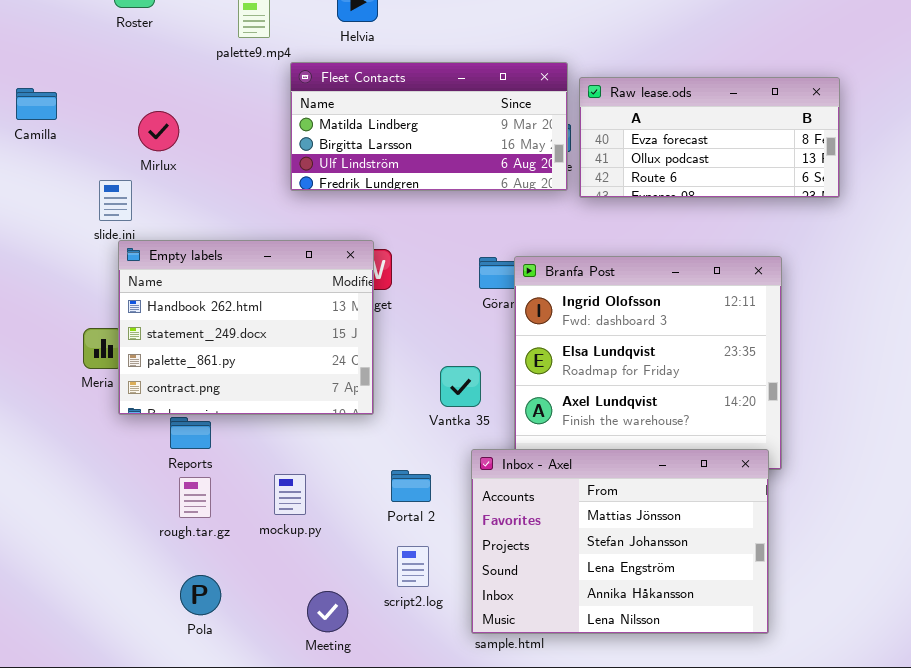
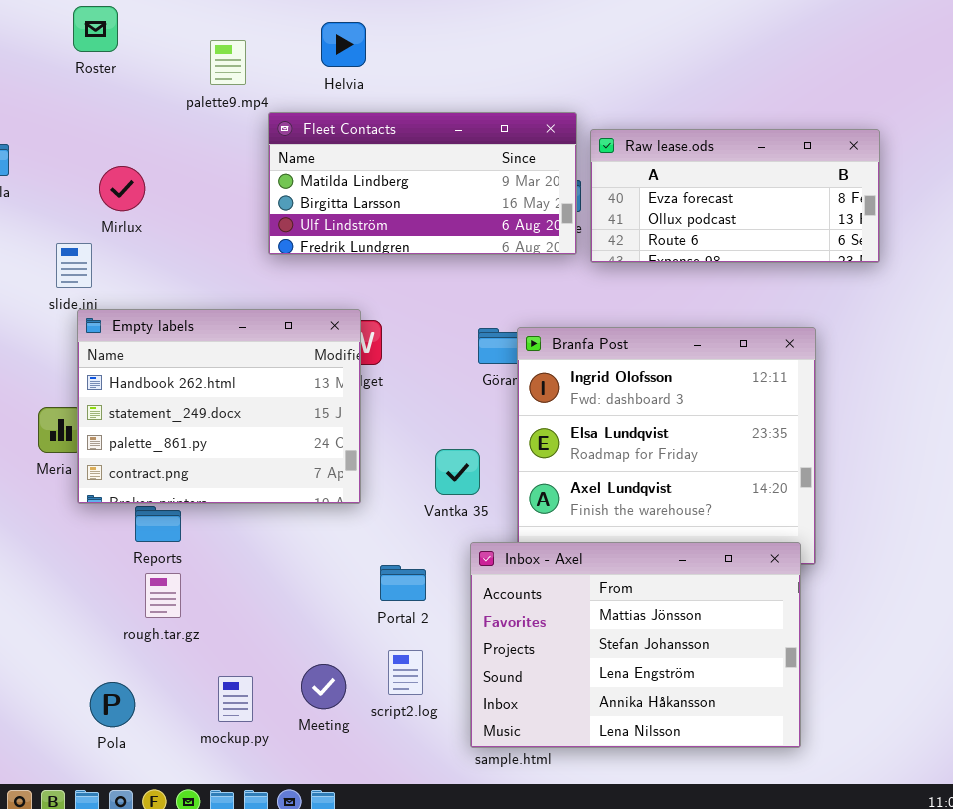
mockup.py: [274,474,306,515] -> [218,676,253,722], moved
Pola: [180,575,221,615] -> [90,682,135,727], moved
Meeting: [307,591,348,632] -> [301,664,346,709], moved

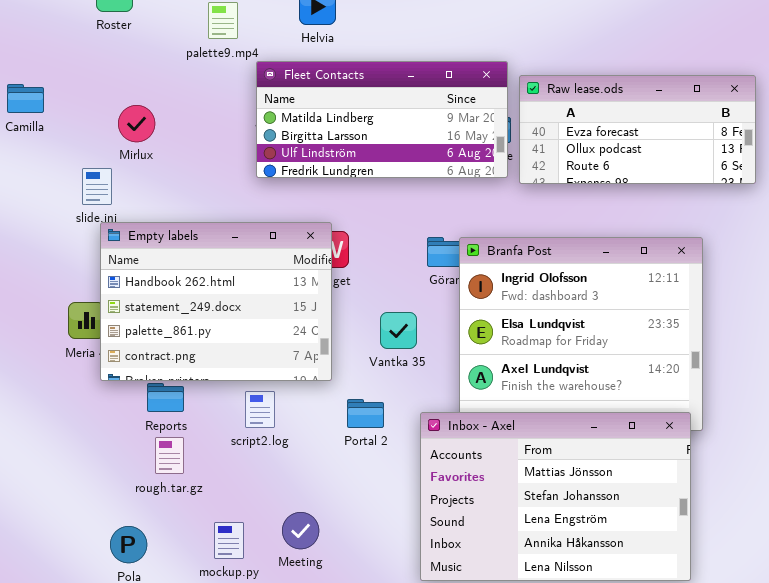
Vantka 35: [435,449,480,495] -> [380,312,417,349], moved
Portal 2: [380,565,426,601] -> [347,399,384,428], moved
script2.log: [388,650,423,695] -> [245,391,275,428], moved

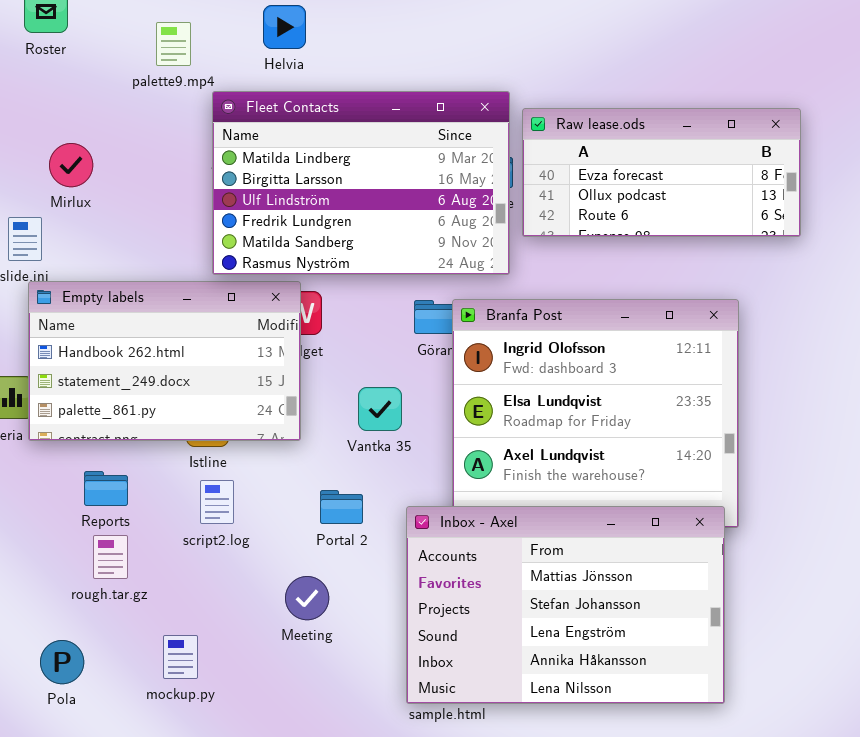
Fleet Contacts: [256,61,508,178] -> [212,91,510,275], resized
Empty labels: [100,222,332,381] -> [28,281,301,441], resized
Meeting: [282,512,319,549] -> [285,576,329,620], moved

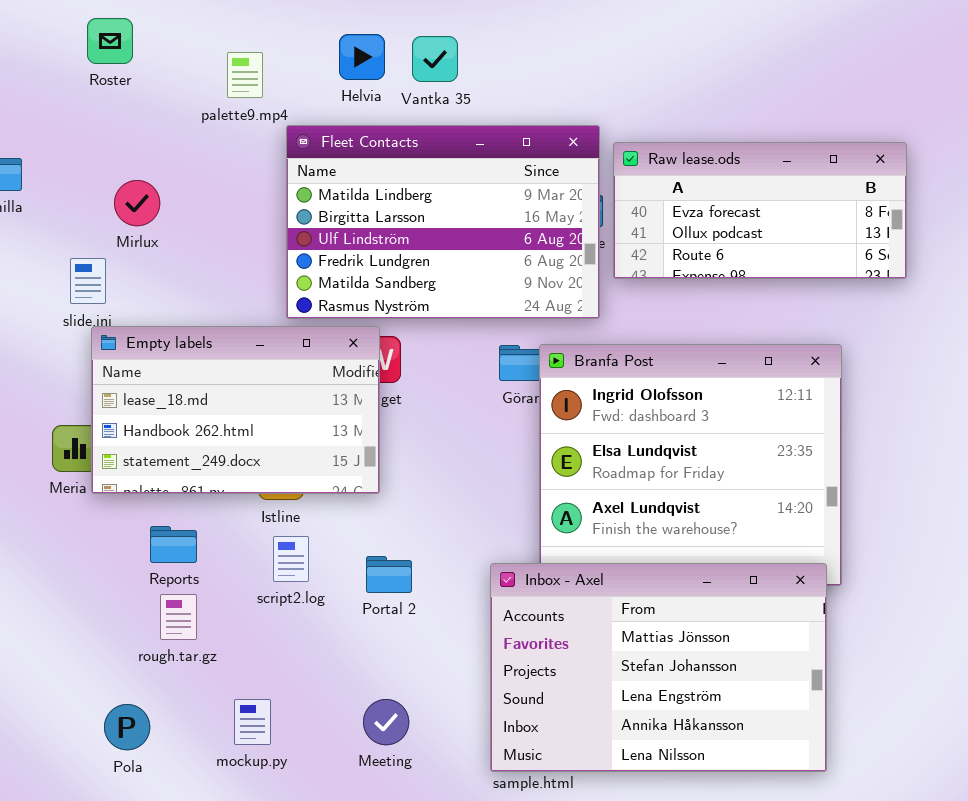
Empty labels: [28,281,301,441] -> [91,326,380,494], scrolled up 1 row
Vantka 35: [358,387,402,431] -> [412,36,458,82], moved
Portal 2: [320,490,363,524] -> [366,556,412,593], moved
Meeting: [285,576,329,620] -> [363,699,409,745], moved

